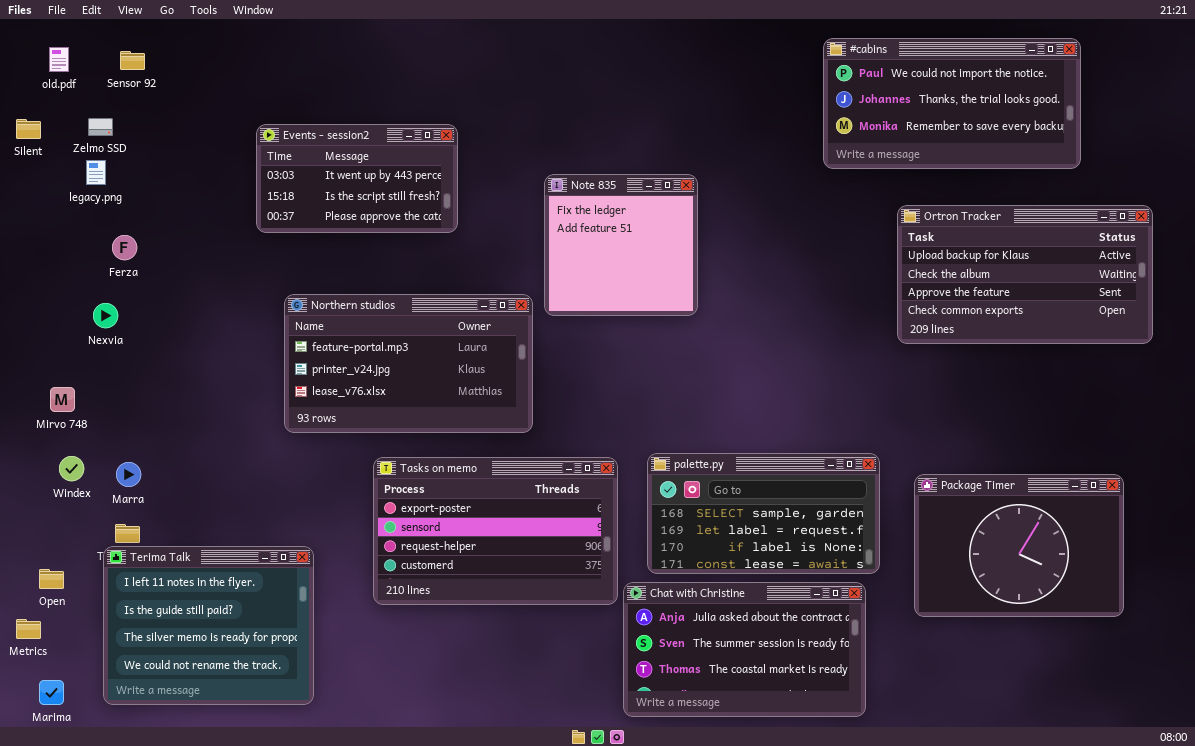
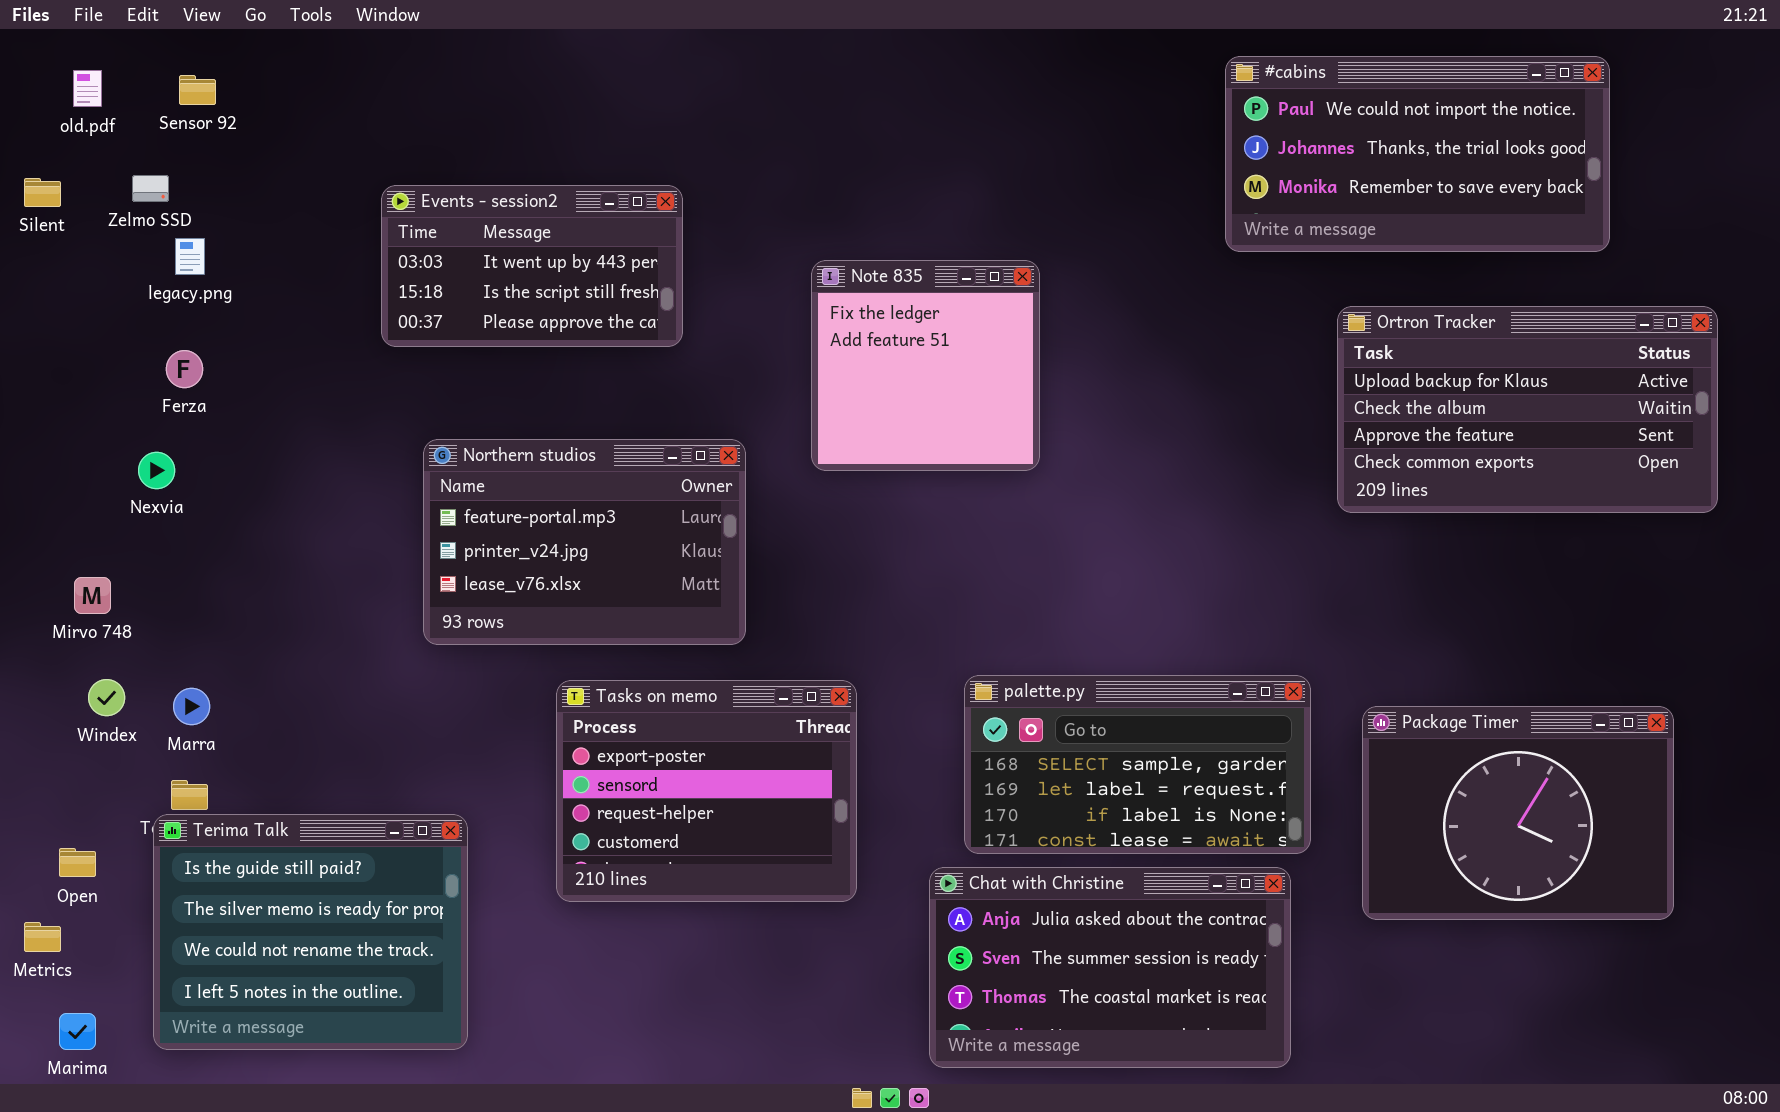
legacy.png: [86,160,106,185] -> [175,238,205,275], moved
Northern studios: [284,294,533,433] -> [423,439,746,645], resized
Tasks on memo: [373,457,618,605] -> [556,680,857,902], resized
Terima Talk: [103,546,314,705] -> [153,814,468,1050], scrolled down 1 row

